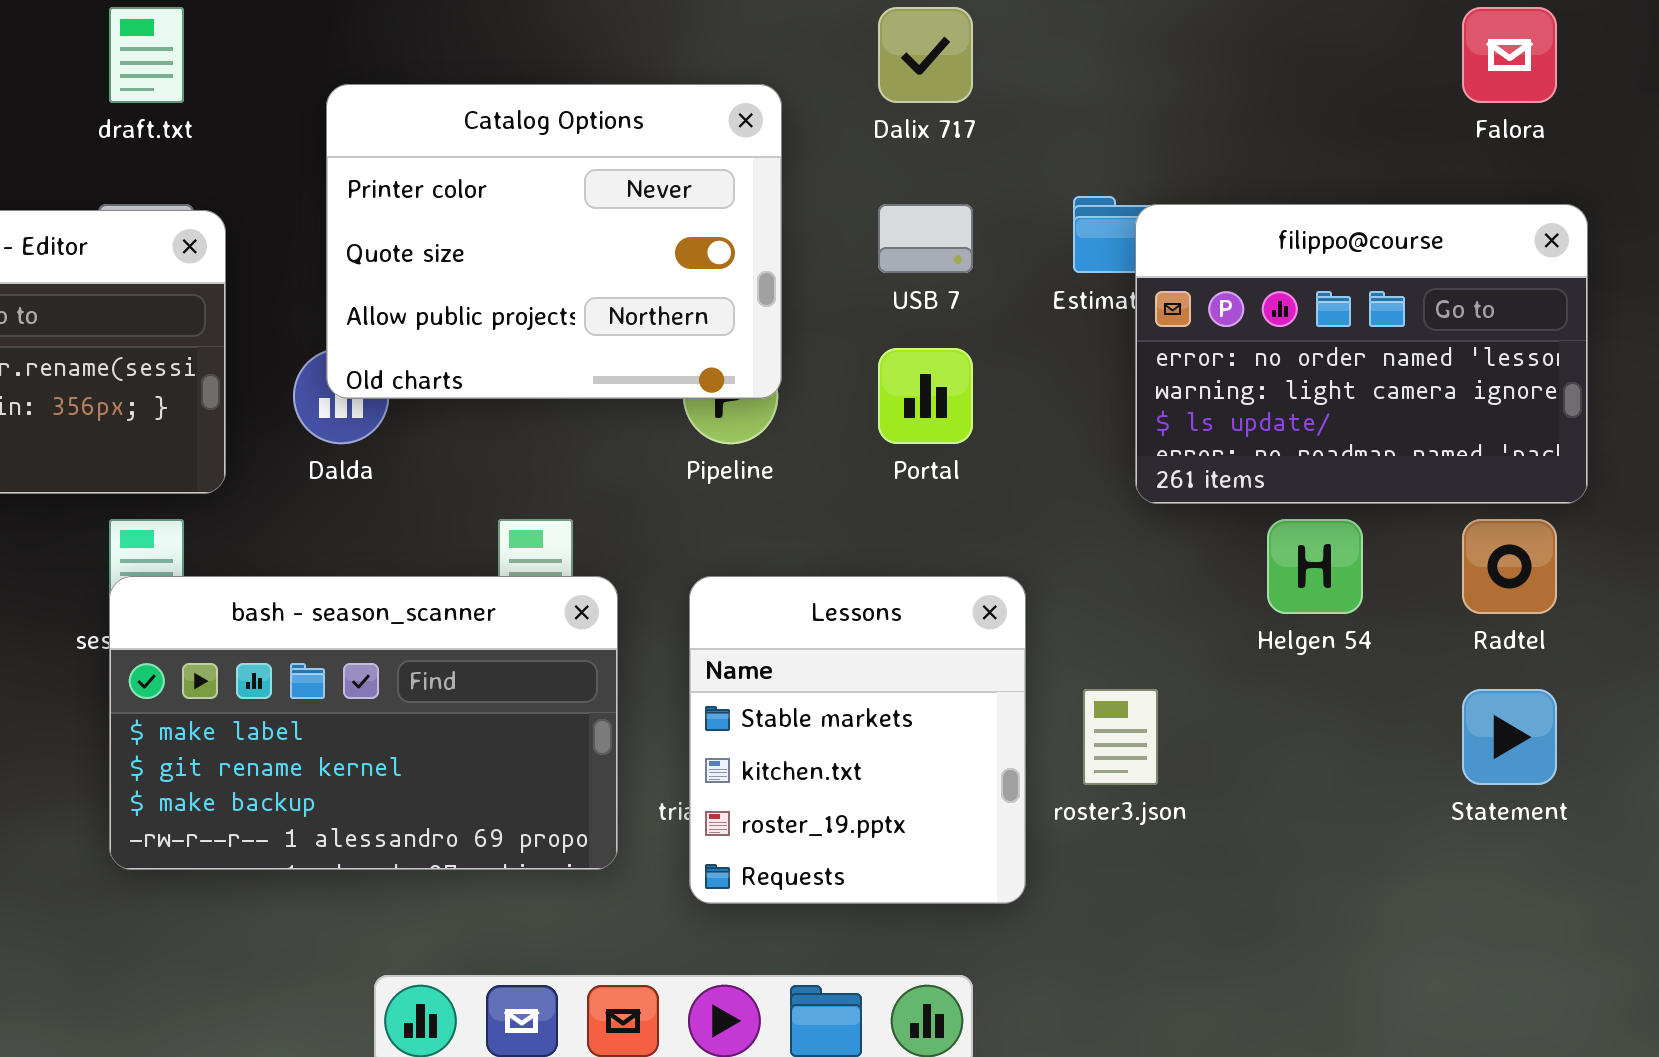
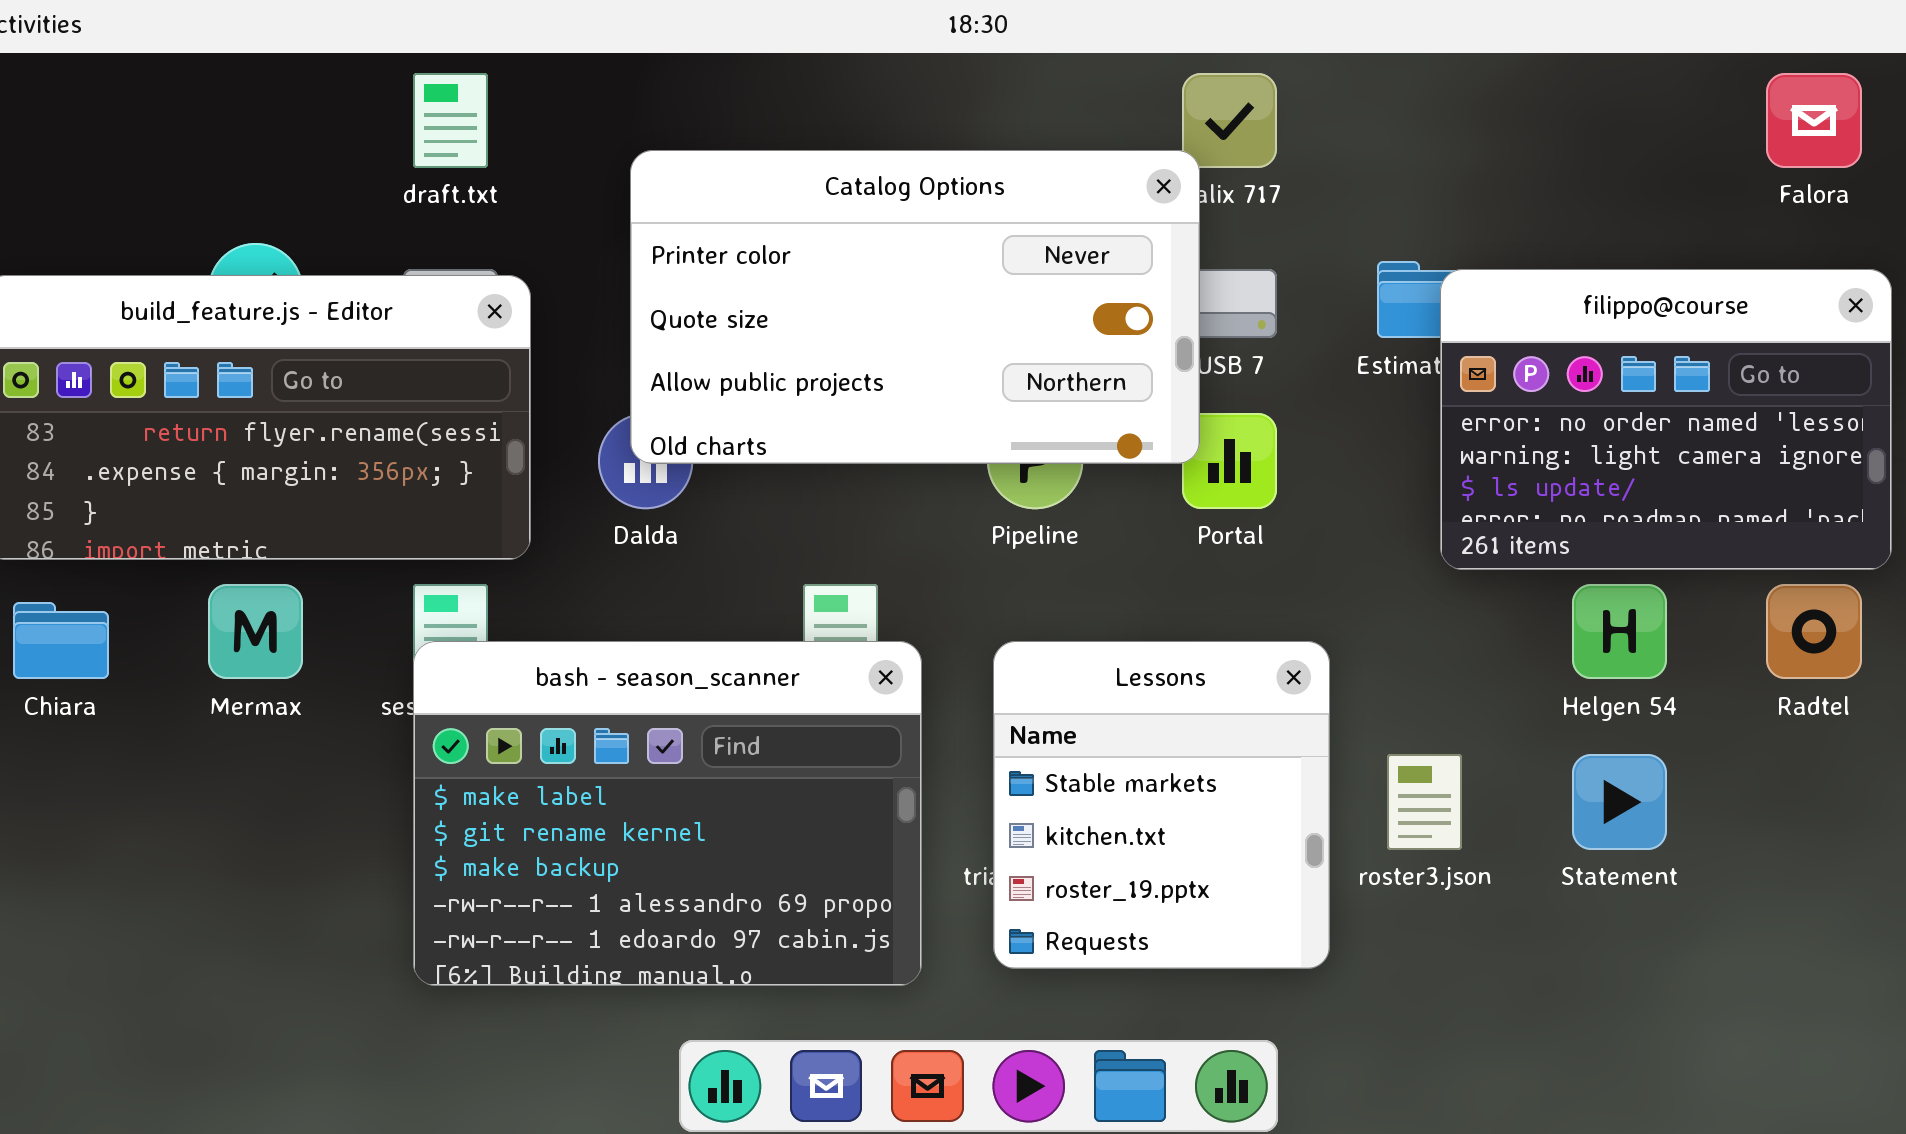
Catalog Options: [326,84,782,399] -> [630,150,1200,464], resized
bash - season_scanner: [109,576,618,870] -> [413,641,922,986], resized
Statement: [1462,689,1557,785] -> [1572,754,1667,850], moved

